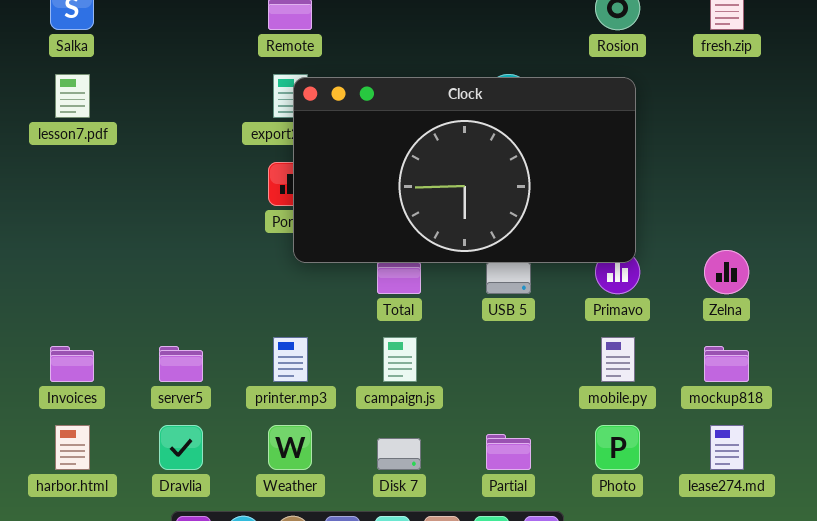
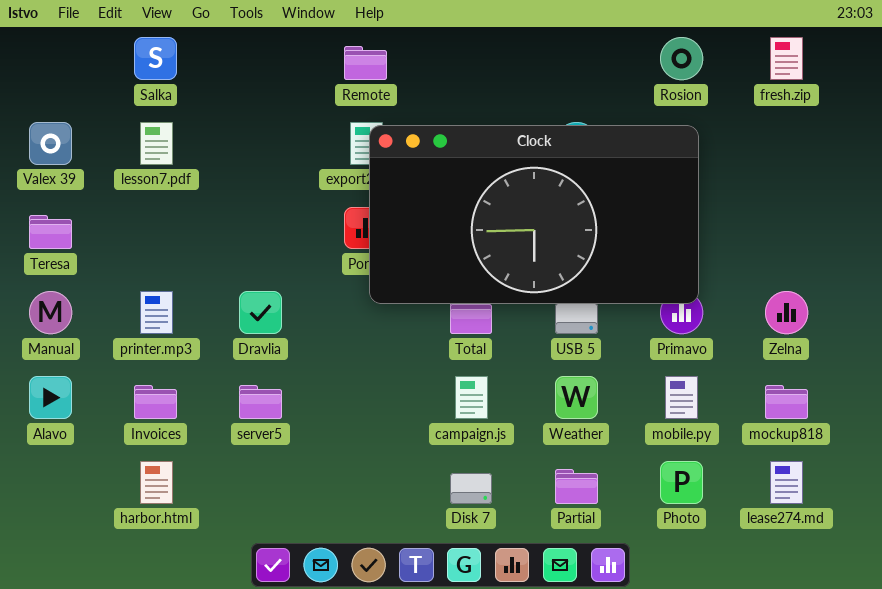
printer.mp3: [273,337,308,382] -> [140,291,173,334], moved
Dravlia: [159,425,203,470] -> [239,291,282,334], moved
Weather: [268,425,312,470] -> [555,376,598,419], moved

